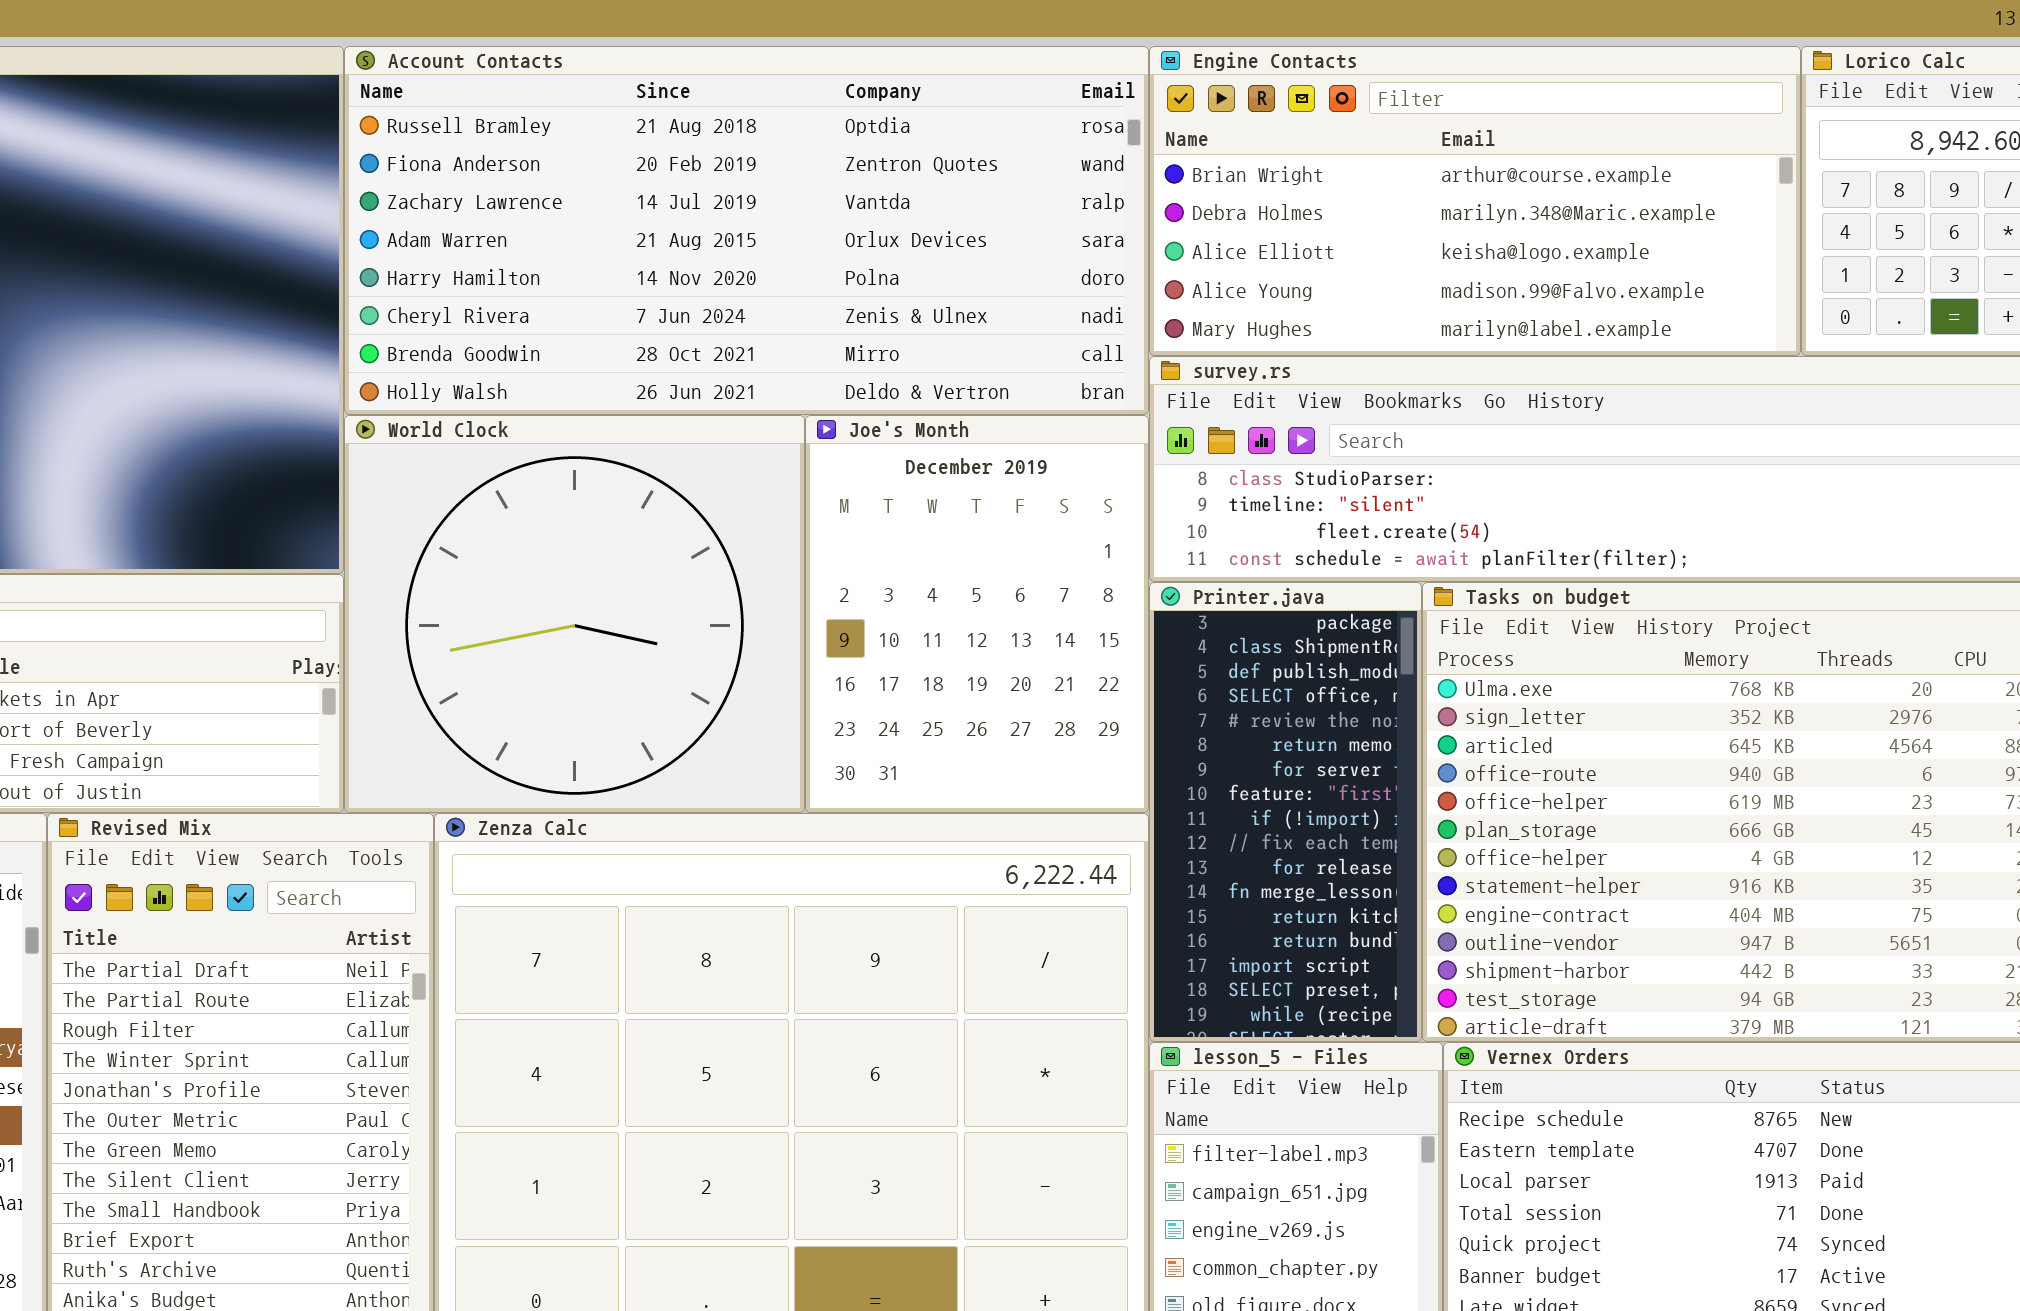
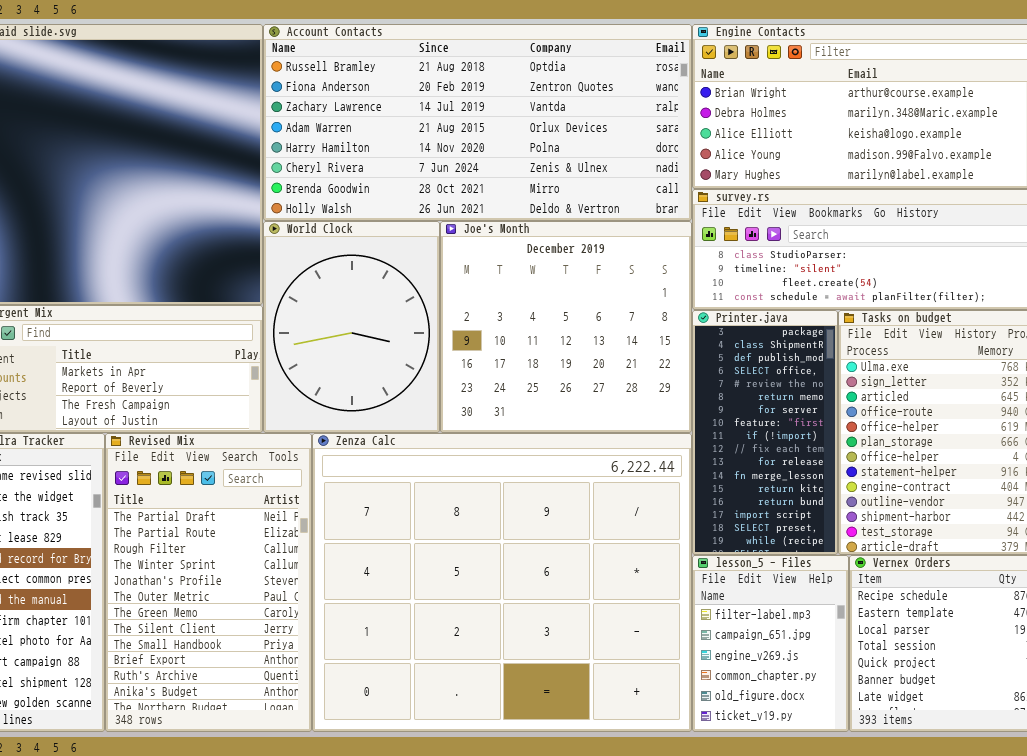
World Clock: [344,415,805,813] -> [263,221,440,433], resized
Joe's Month: [805,415,1149,813] -> [440,221,692,433], resized

